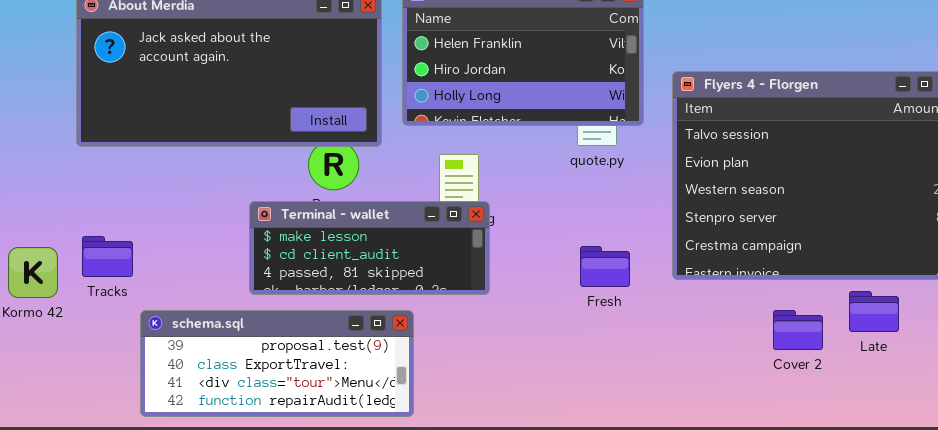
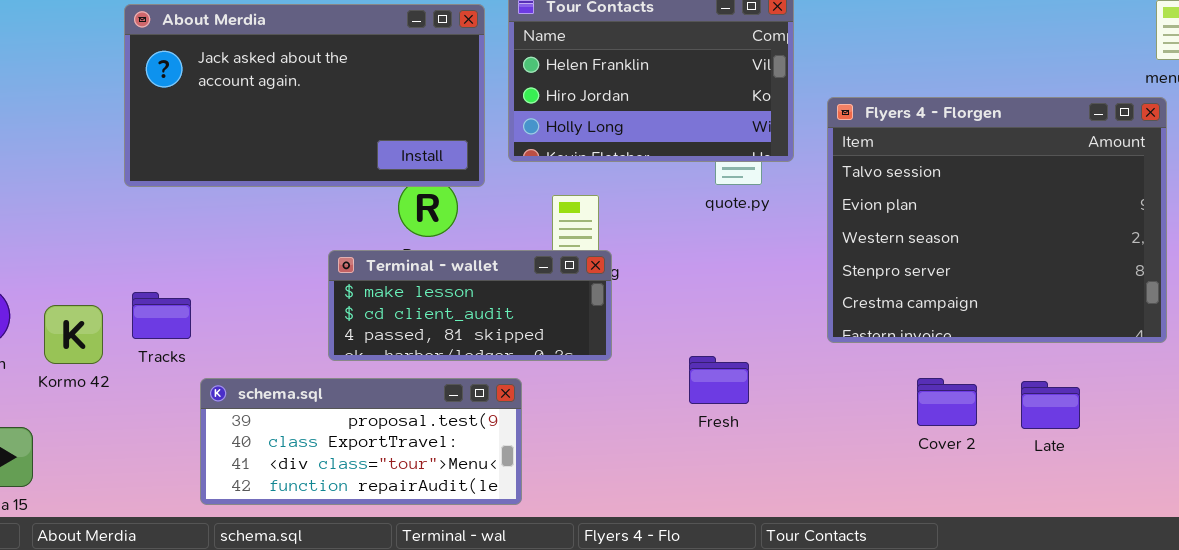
Fresh: [580,246,630,287] -> [689,356,749,404], moved
Late: [849,291,899,332] -> [1021,381,1080,429], moved
Cover 2: [773,310,823,350] -> [917,378,977,426], moved

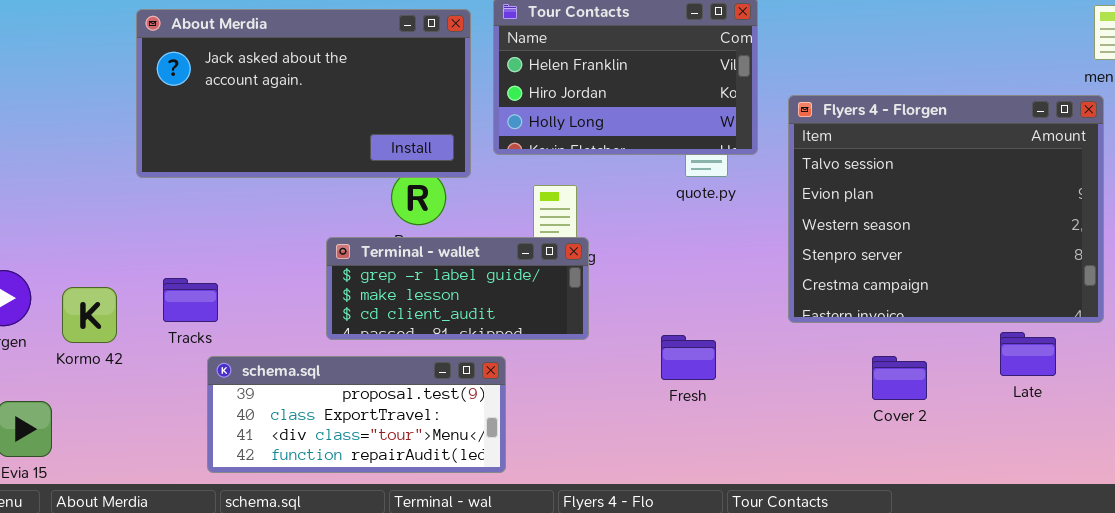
Terminal - wallet: [328,250,612,361] -> [326,237,589,340], scrolled up 1 row
Tracks: [132,292,191,339] -> [163,278,218,322], moved
Late: [1021,381,1080,429] -> [1000,332,1056,376], moved

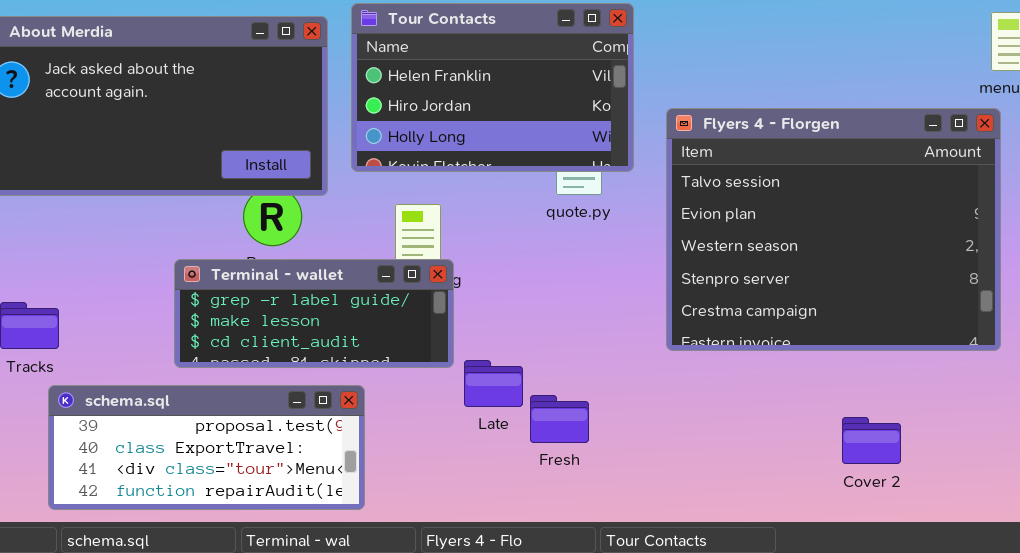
Late: [1000,332,1056,376] -> [464,360,523,407], moved
Fresh: [661,335,716,380] -> [530,395,589,443], moved
Cover 2: [872,356,927,400] -> [842,417,901,464], moved

